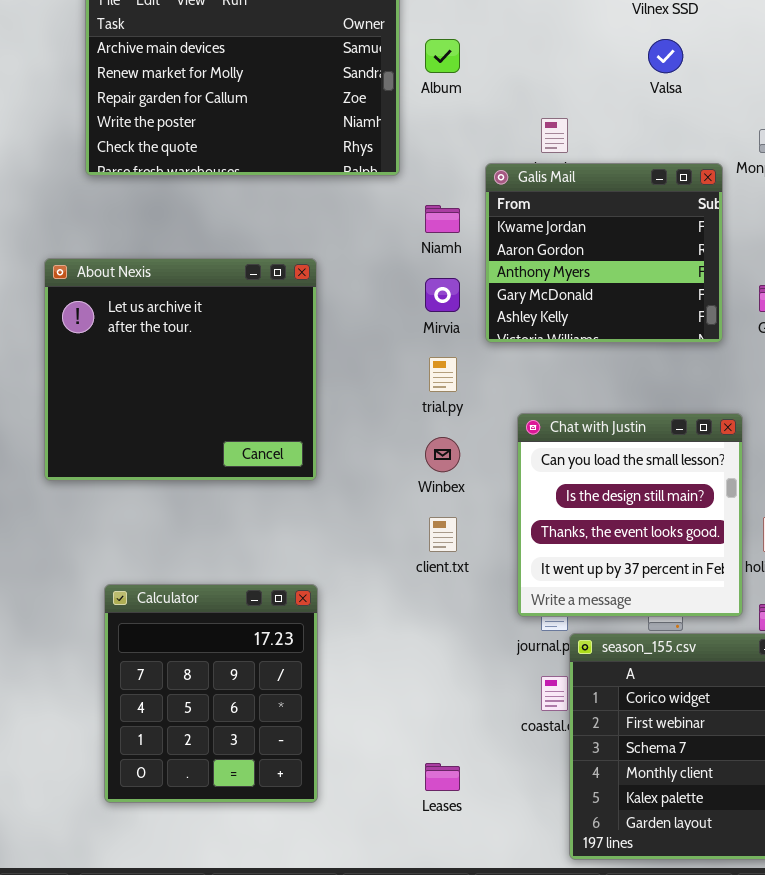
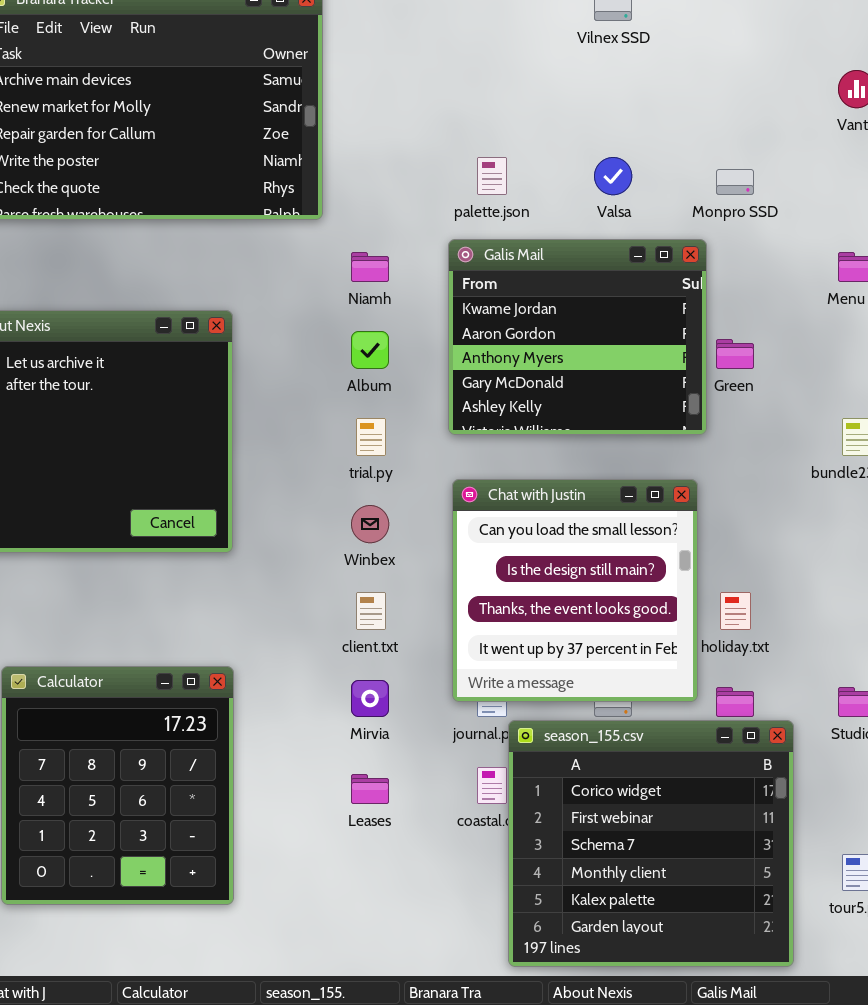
Album: [425,39,460,73] -> [351,331,389,369], moved
Valsa: [648,39,683,73] -> [594,157,632,195], moved
Galis Mail: [485,163,723,343] -> [448,239,707,435], moved
Mirvia: [425,278,460,312] -> [351,680,389,717], moved
Leases: [425,763,460,791] -> [351,774,389,804], moved

